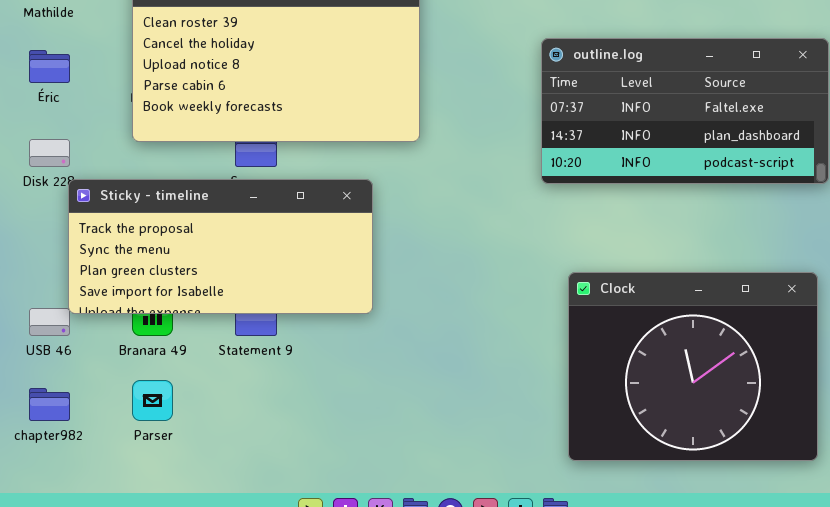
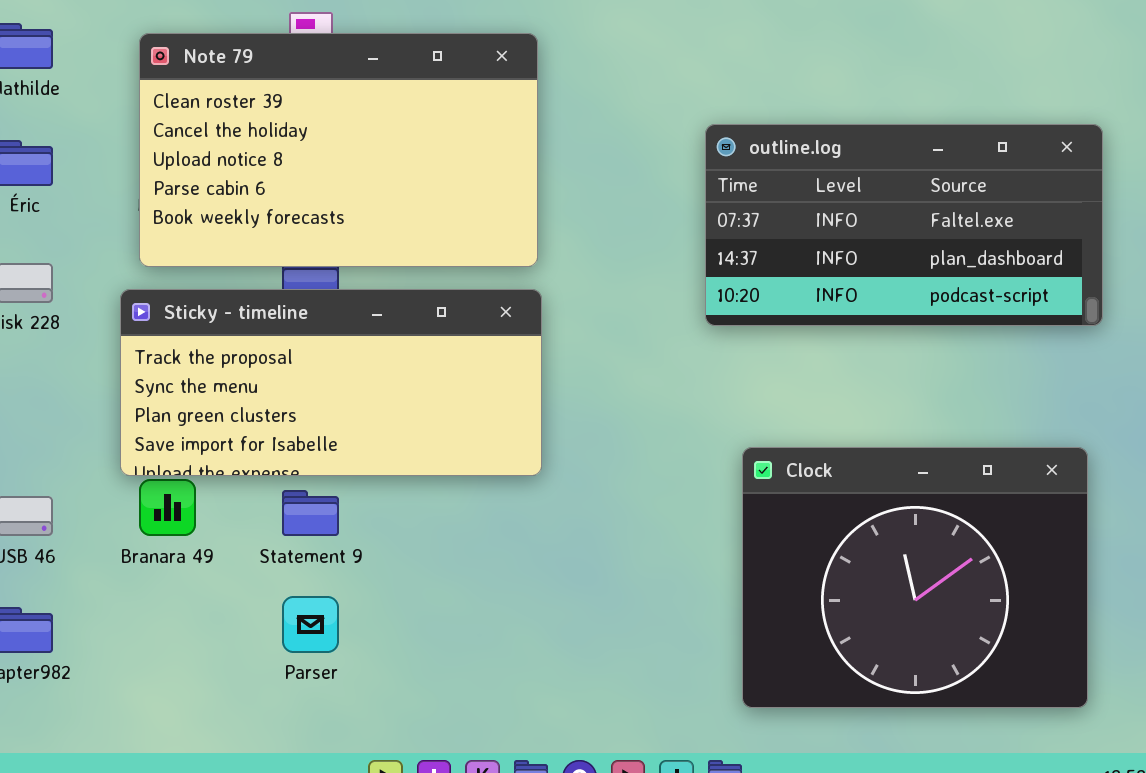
Sticky - timeline: [68,179,373,314] -> [120,289,542,476], moved
Parser: [132,380,173,421] -> [282,596,339,653], moved

